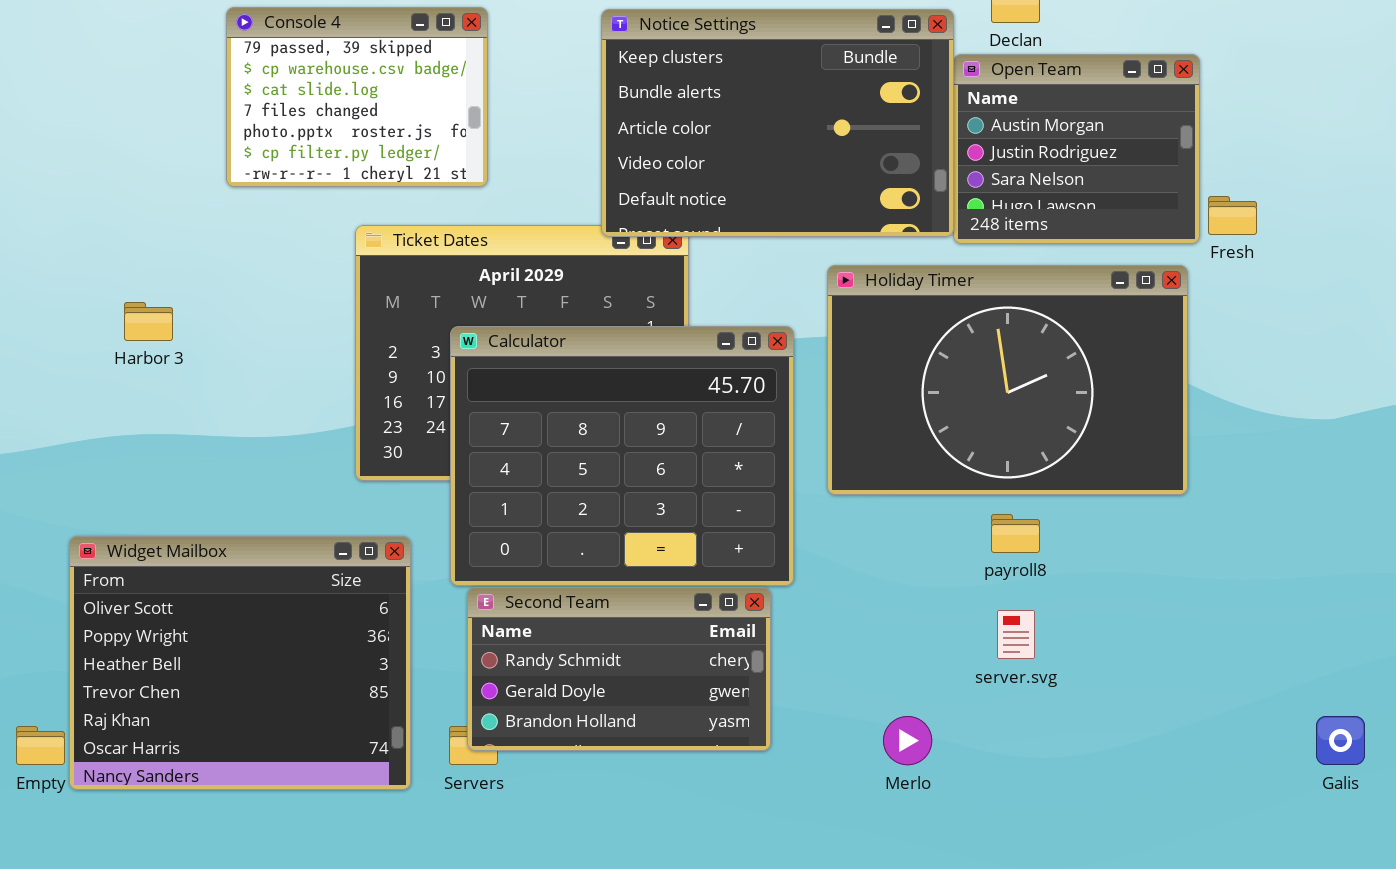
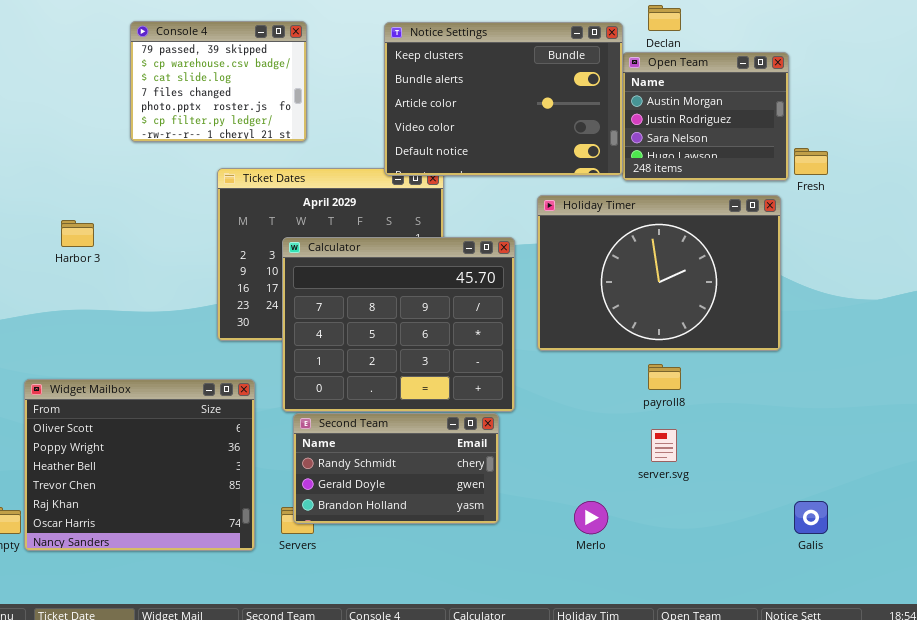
Galis: [1316,716,1365,765] -> [794,501,828,534], moved

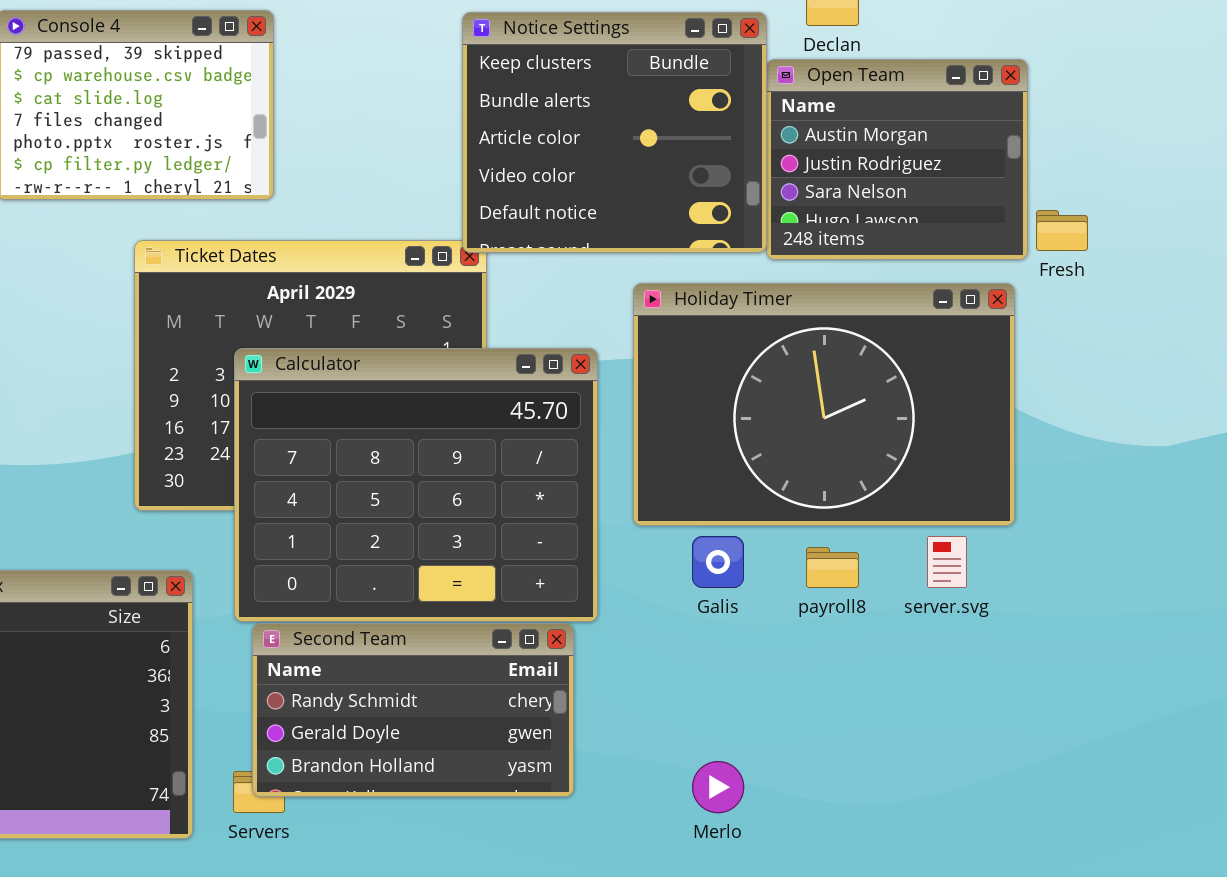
Notice Settings: [384,22,623,176] -> [462,12,767,253], resized
server.svg: [651,429,677,462] -> [927,536,967,588], moved
Galis: [794,501,828,534] -> [692,536,744,588], moved

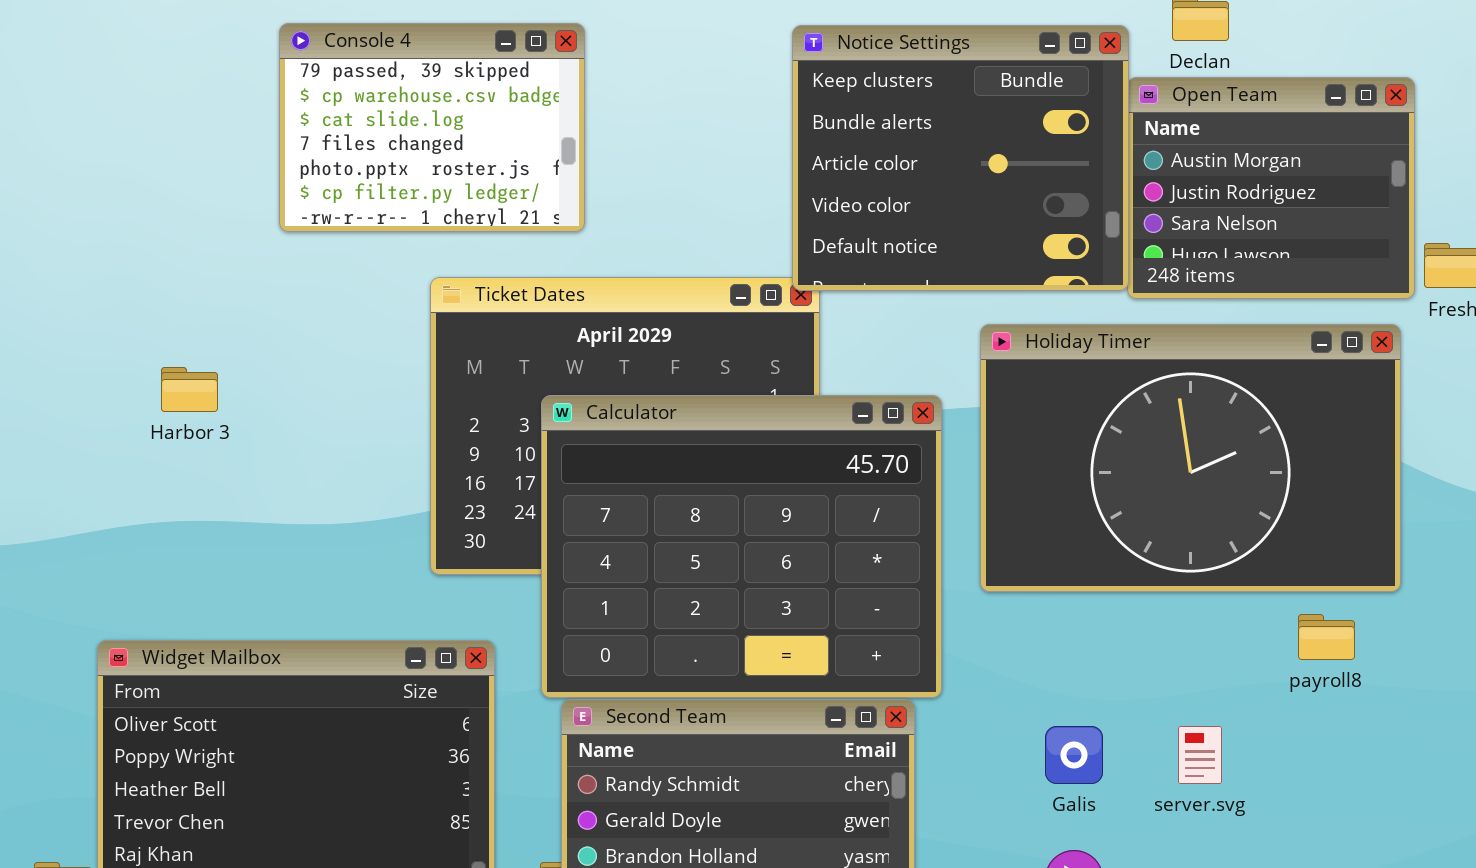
Galis: [692,536,744,588] -> [1045,726,1103,784], moved
server.svg: [927,536,967,588] -> [1178,726,1222,784], moved
payroll8: [806,547,859,588] -> [1298,614,1355,660], moved

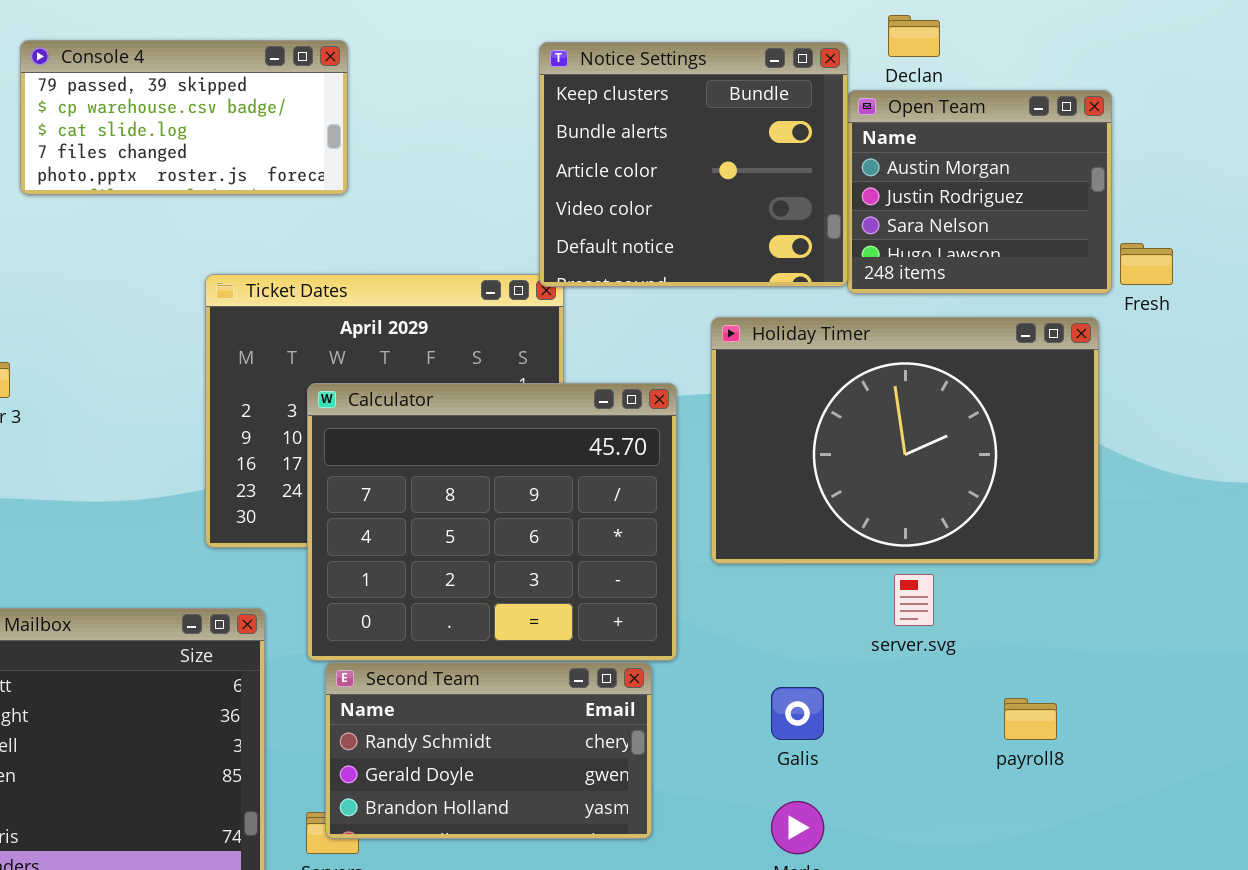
Console 4: [279,23,585,232] -> [20,40,348,195], resized
payroll8: [1298,614,1355,660] -> [1004,698,1057,740], moved
server.svg: [1178,726,1222,784] -> [894,574,934,626], moved

